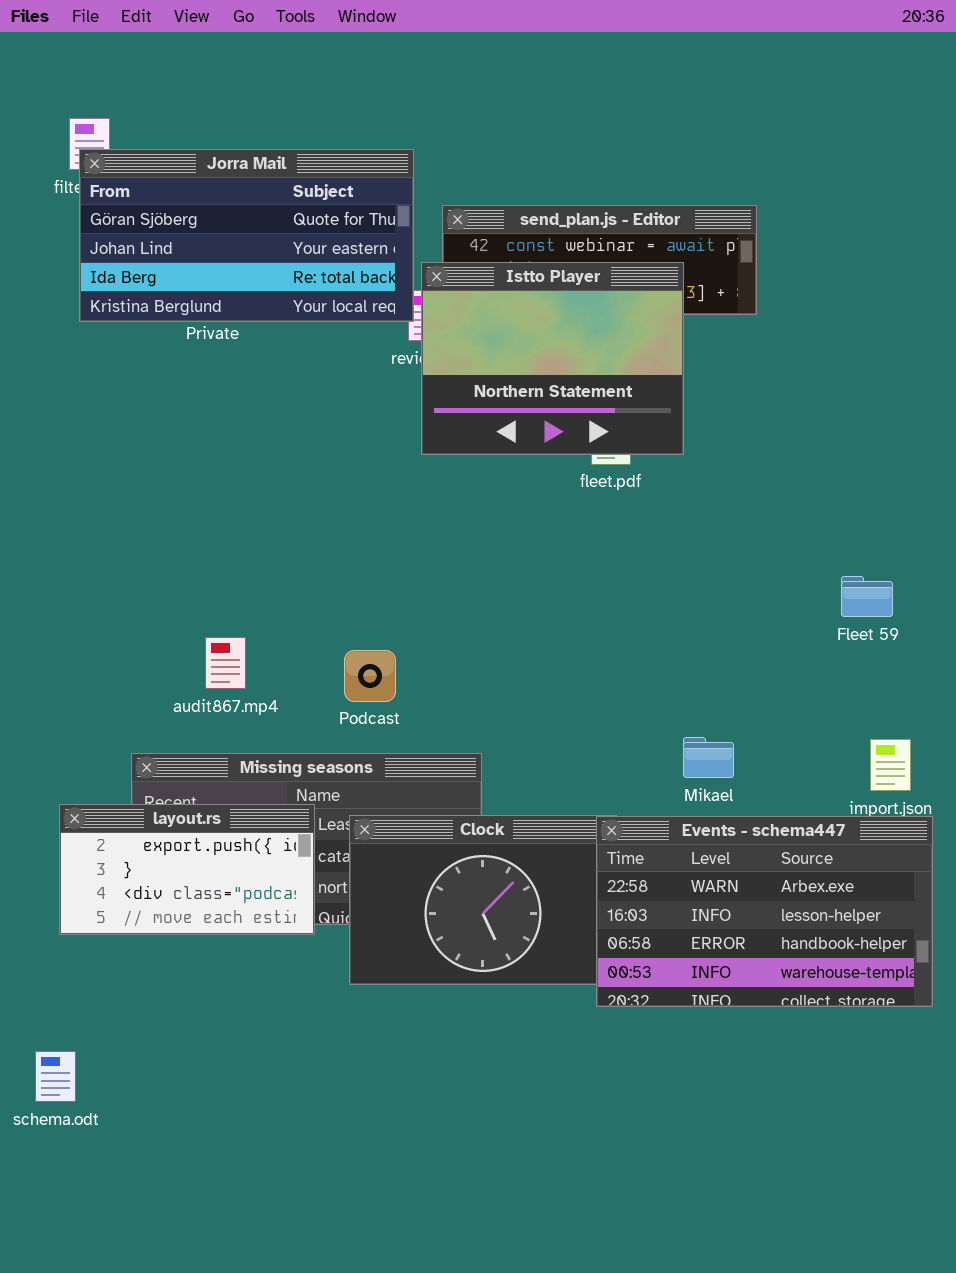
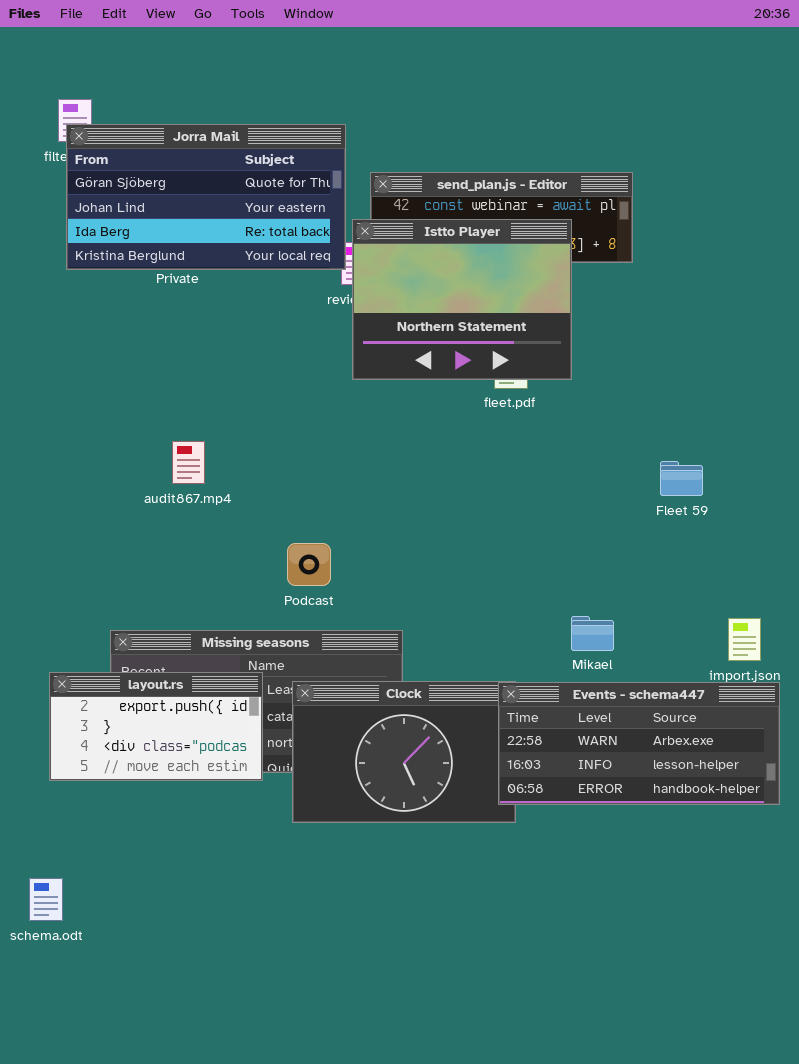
Fleet 59: [841,576,893,617] -> [660,461,703,496], moved
audit867.mp4: [205,637,246,689] -> [172,441,205,484], moved
Events - schema447: [596,816,933,1007] -> [498,682,780,805], resized

